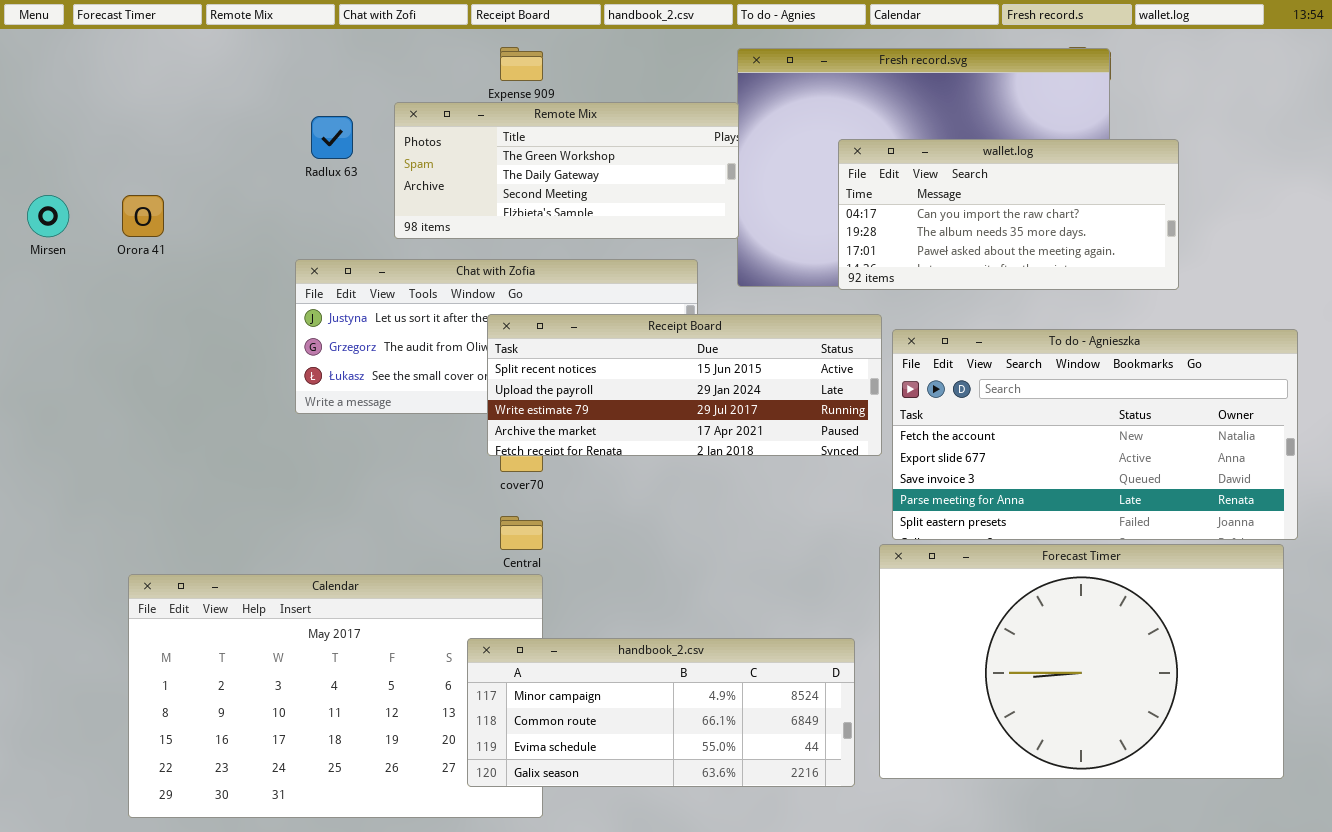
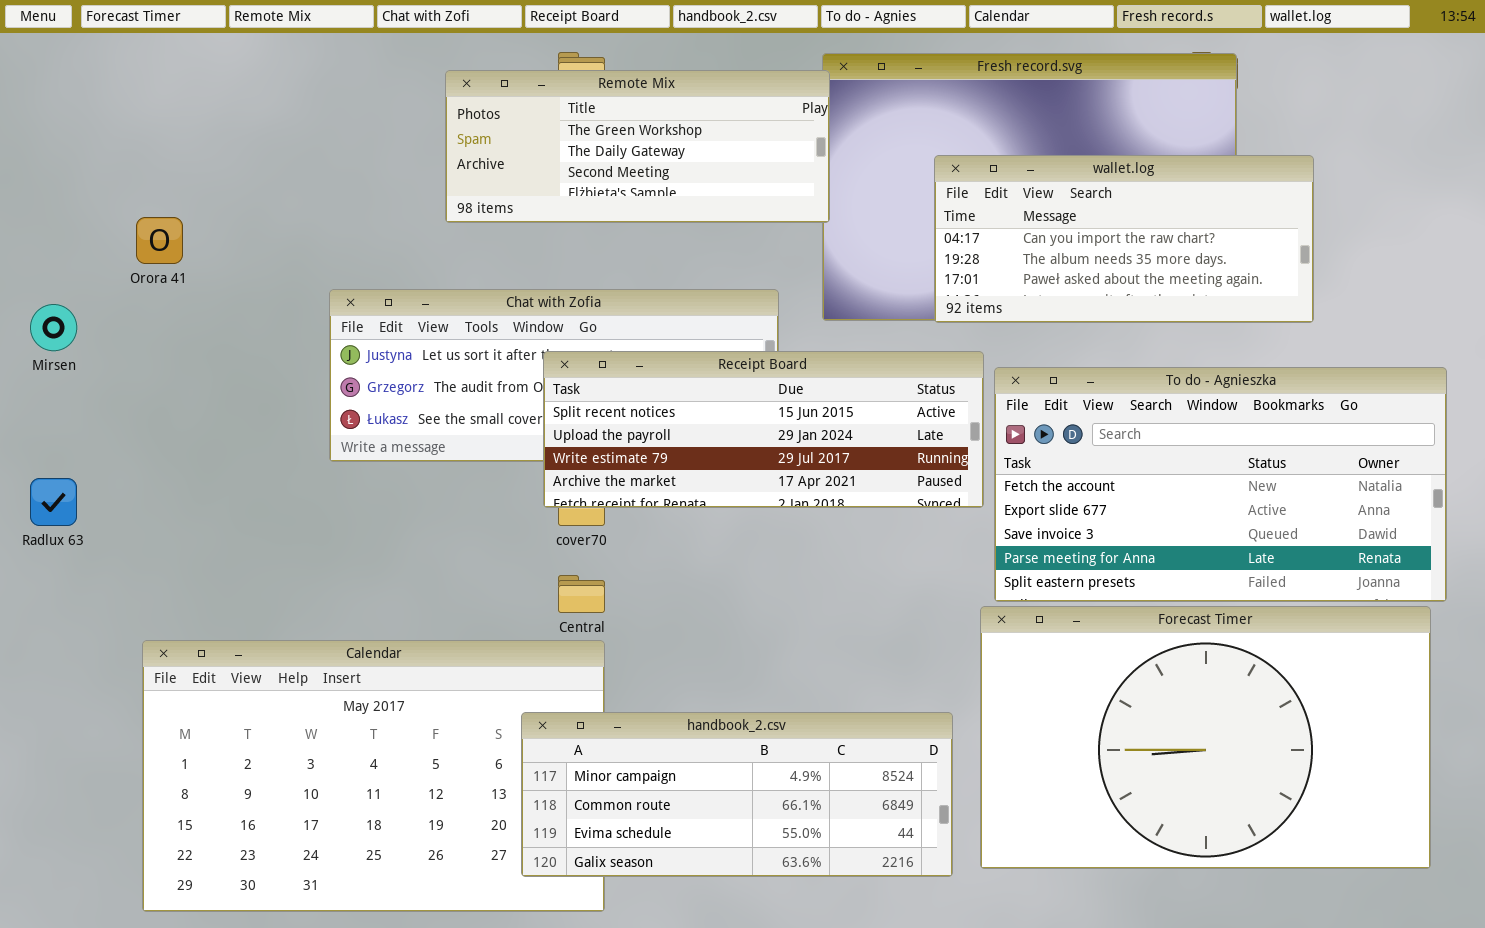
Remote Mix: [394,102,739,239] -> [445,70,830,223], moved
Radlux 63: [311,116,353,159] -> [30,478,77,526], moved
Mirsen: [27,195,69,237] -> [30,304,77,351], moved

